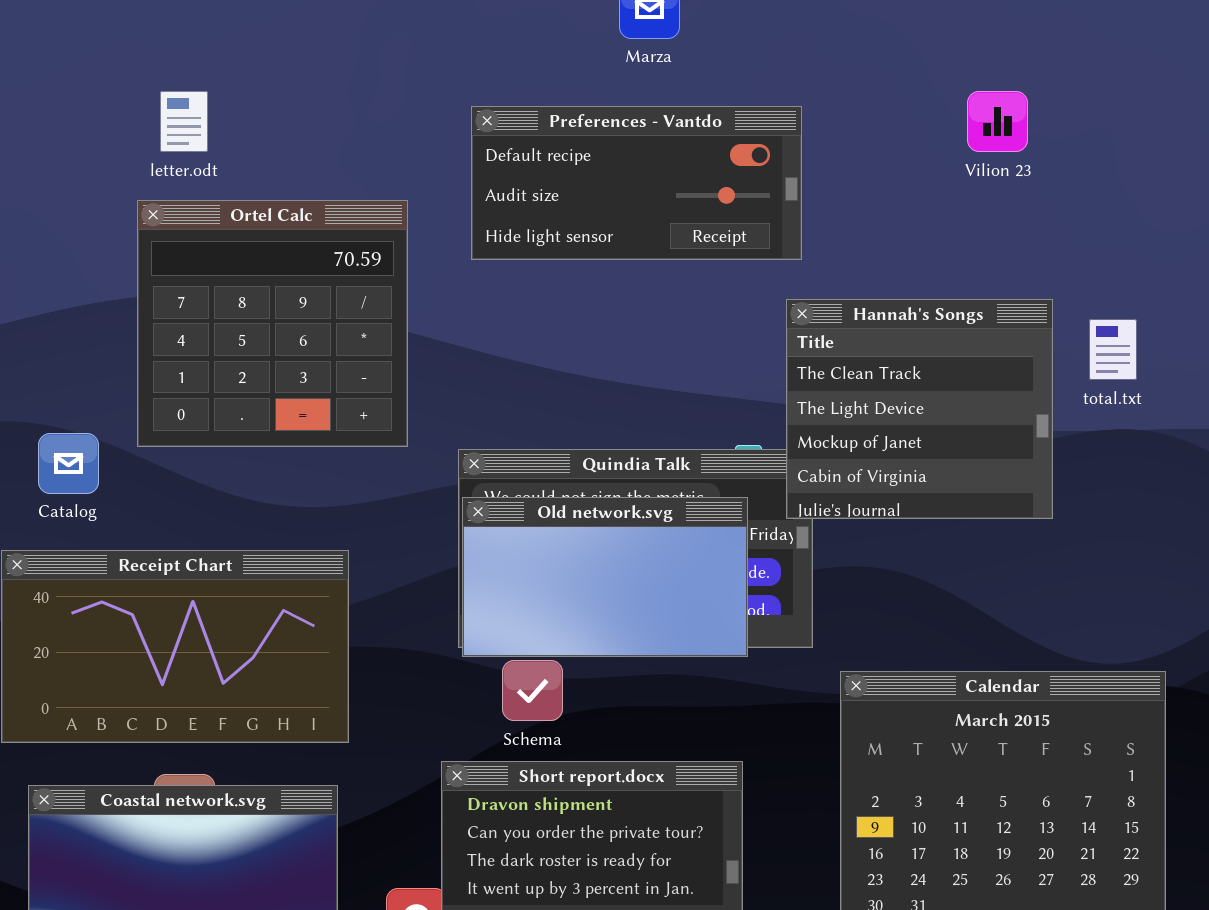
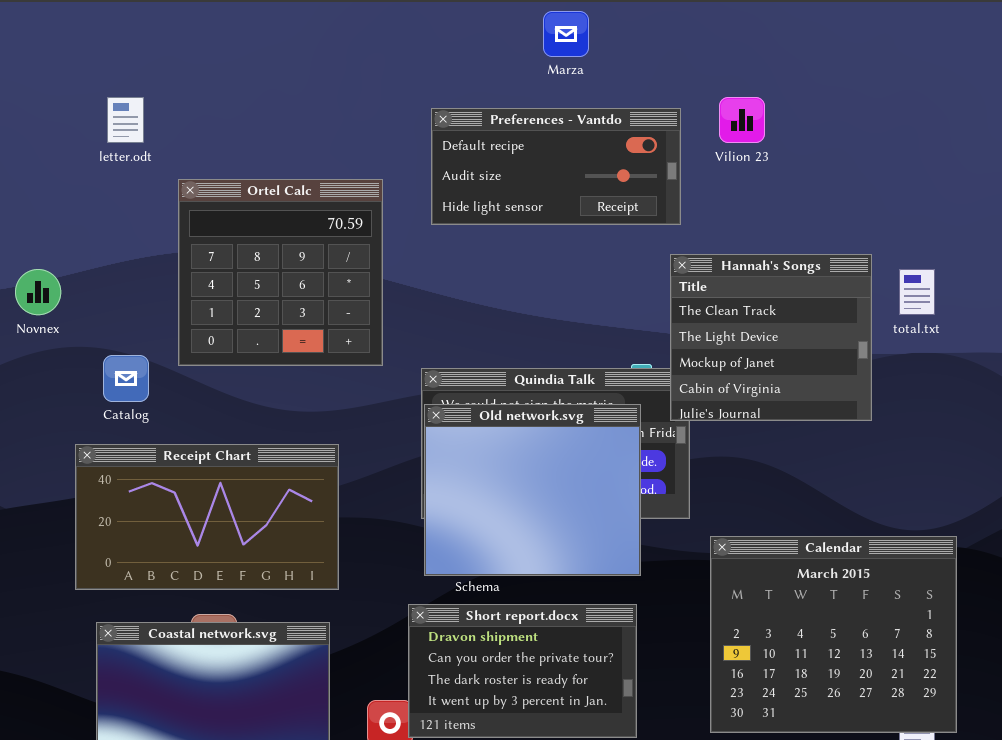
letter.odt: [160,91,208,152] -> [107,97,144,143], moved
Vilion 23: [967,91,1028,152] -> [719,97,765,143], moved
Old network.svg: [462,497,748,657] -> [424,404,641,576], resized

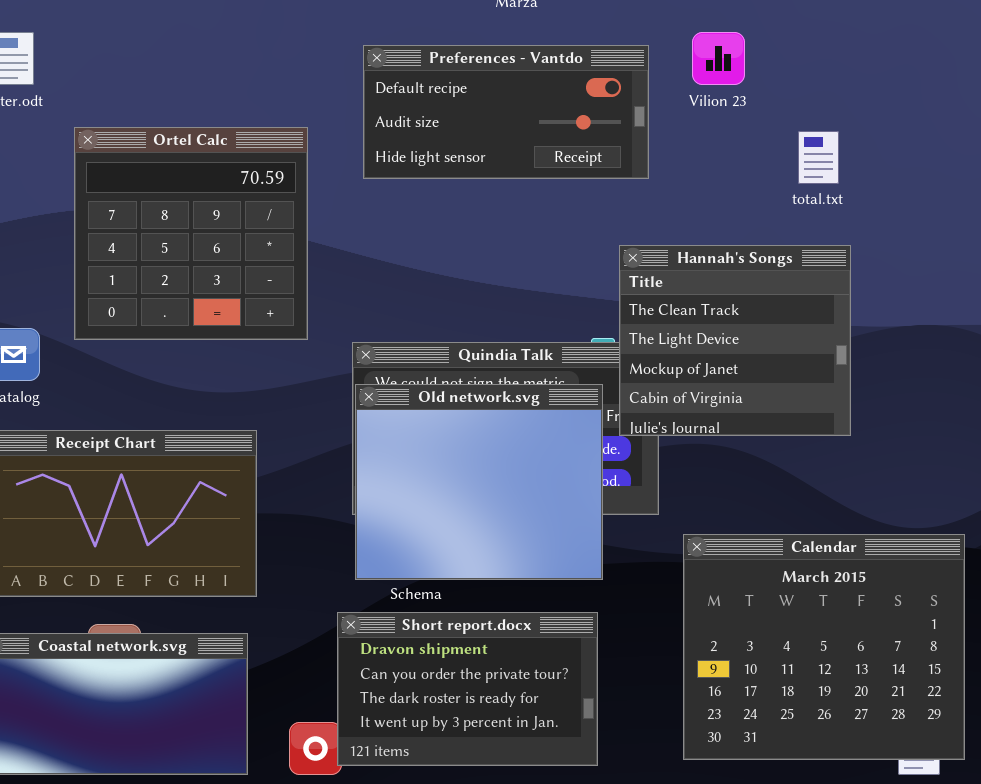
Hannah's Songs: [670,254,872,421] -> [619,245,851,436], moved
total.txt: [899,269,935,315] -> [798,131,839,184], moved

